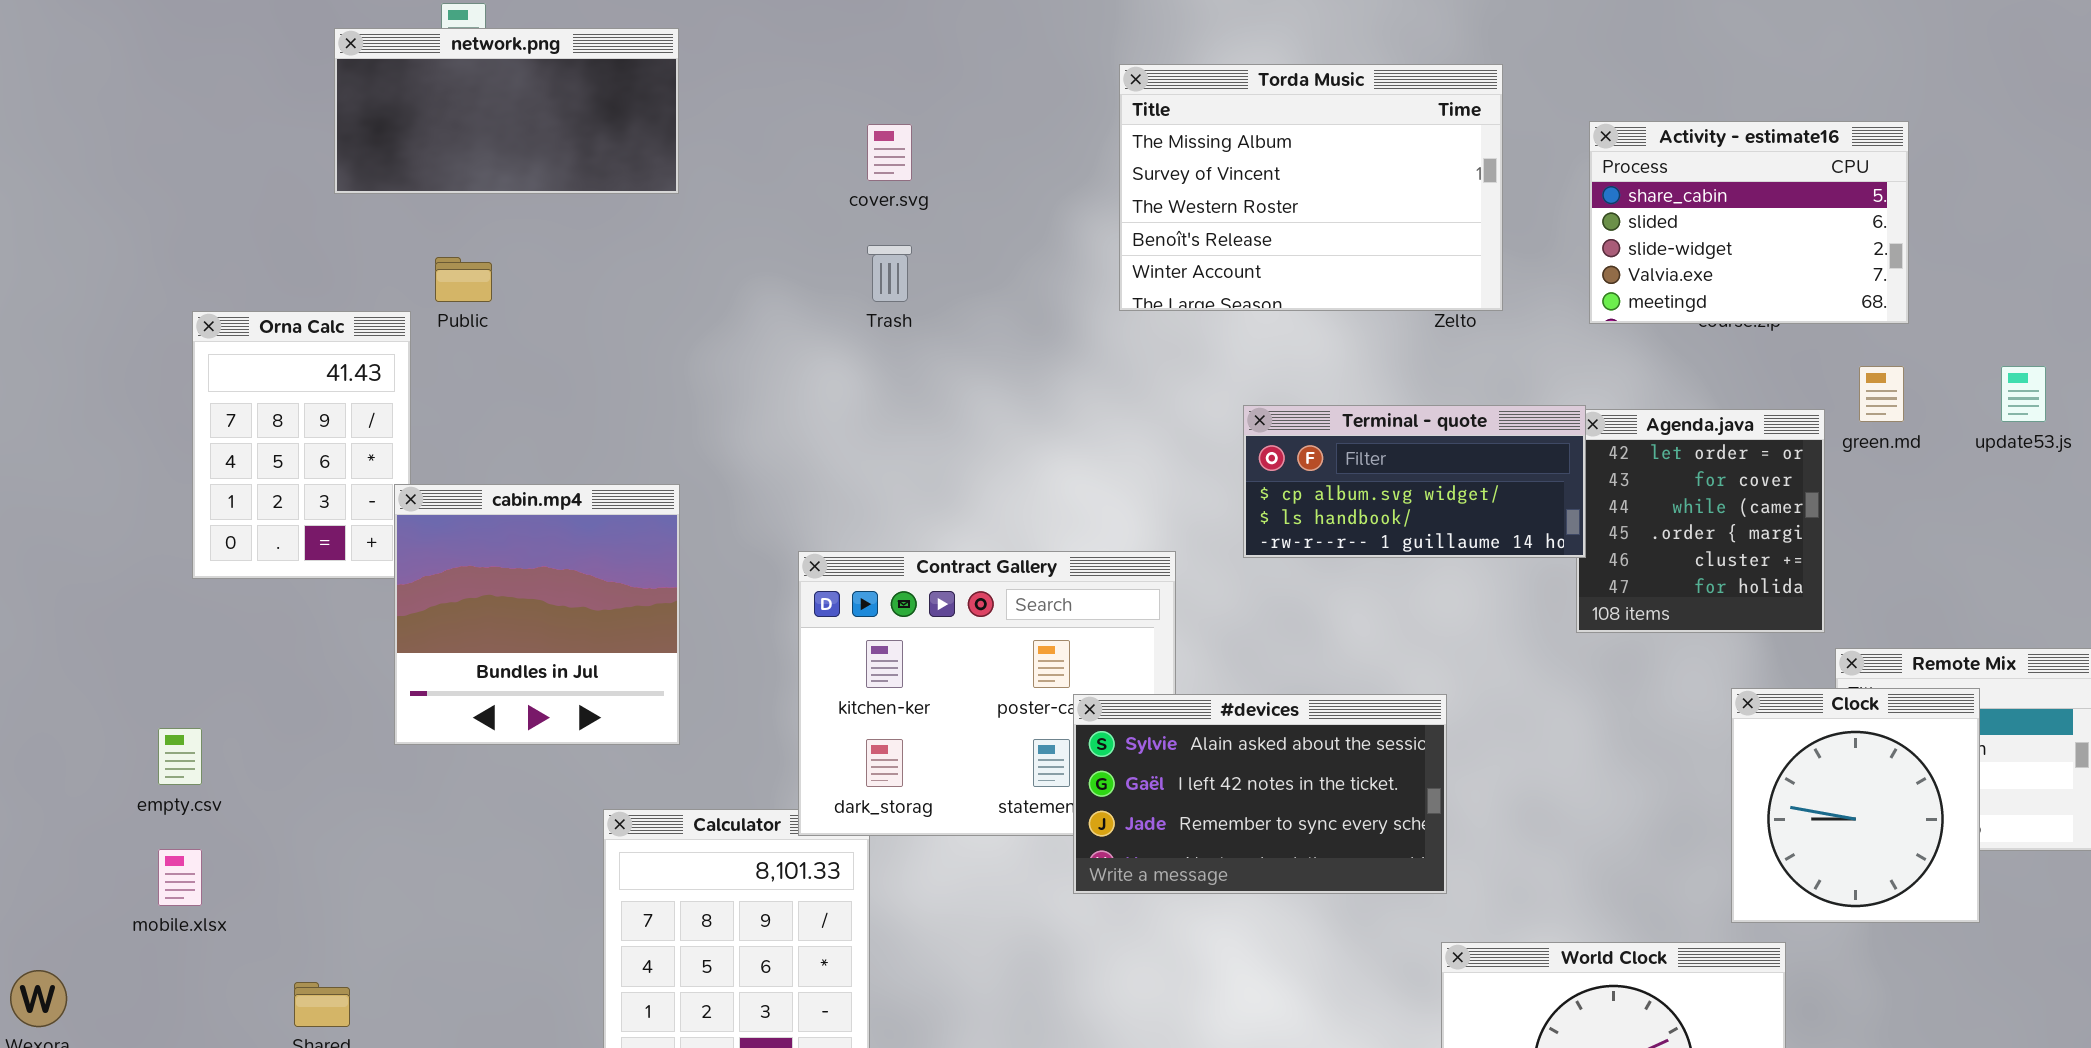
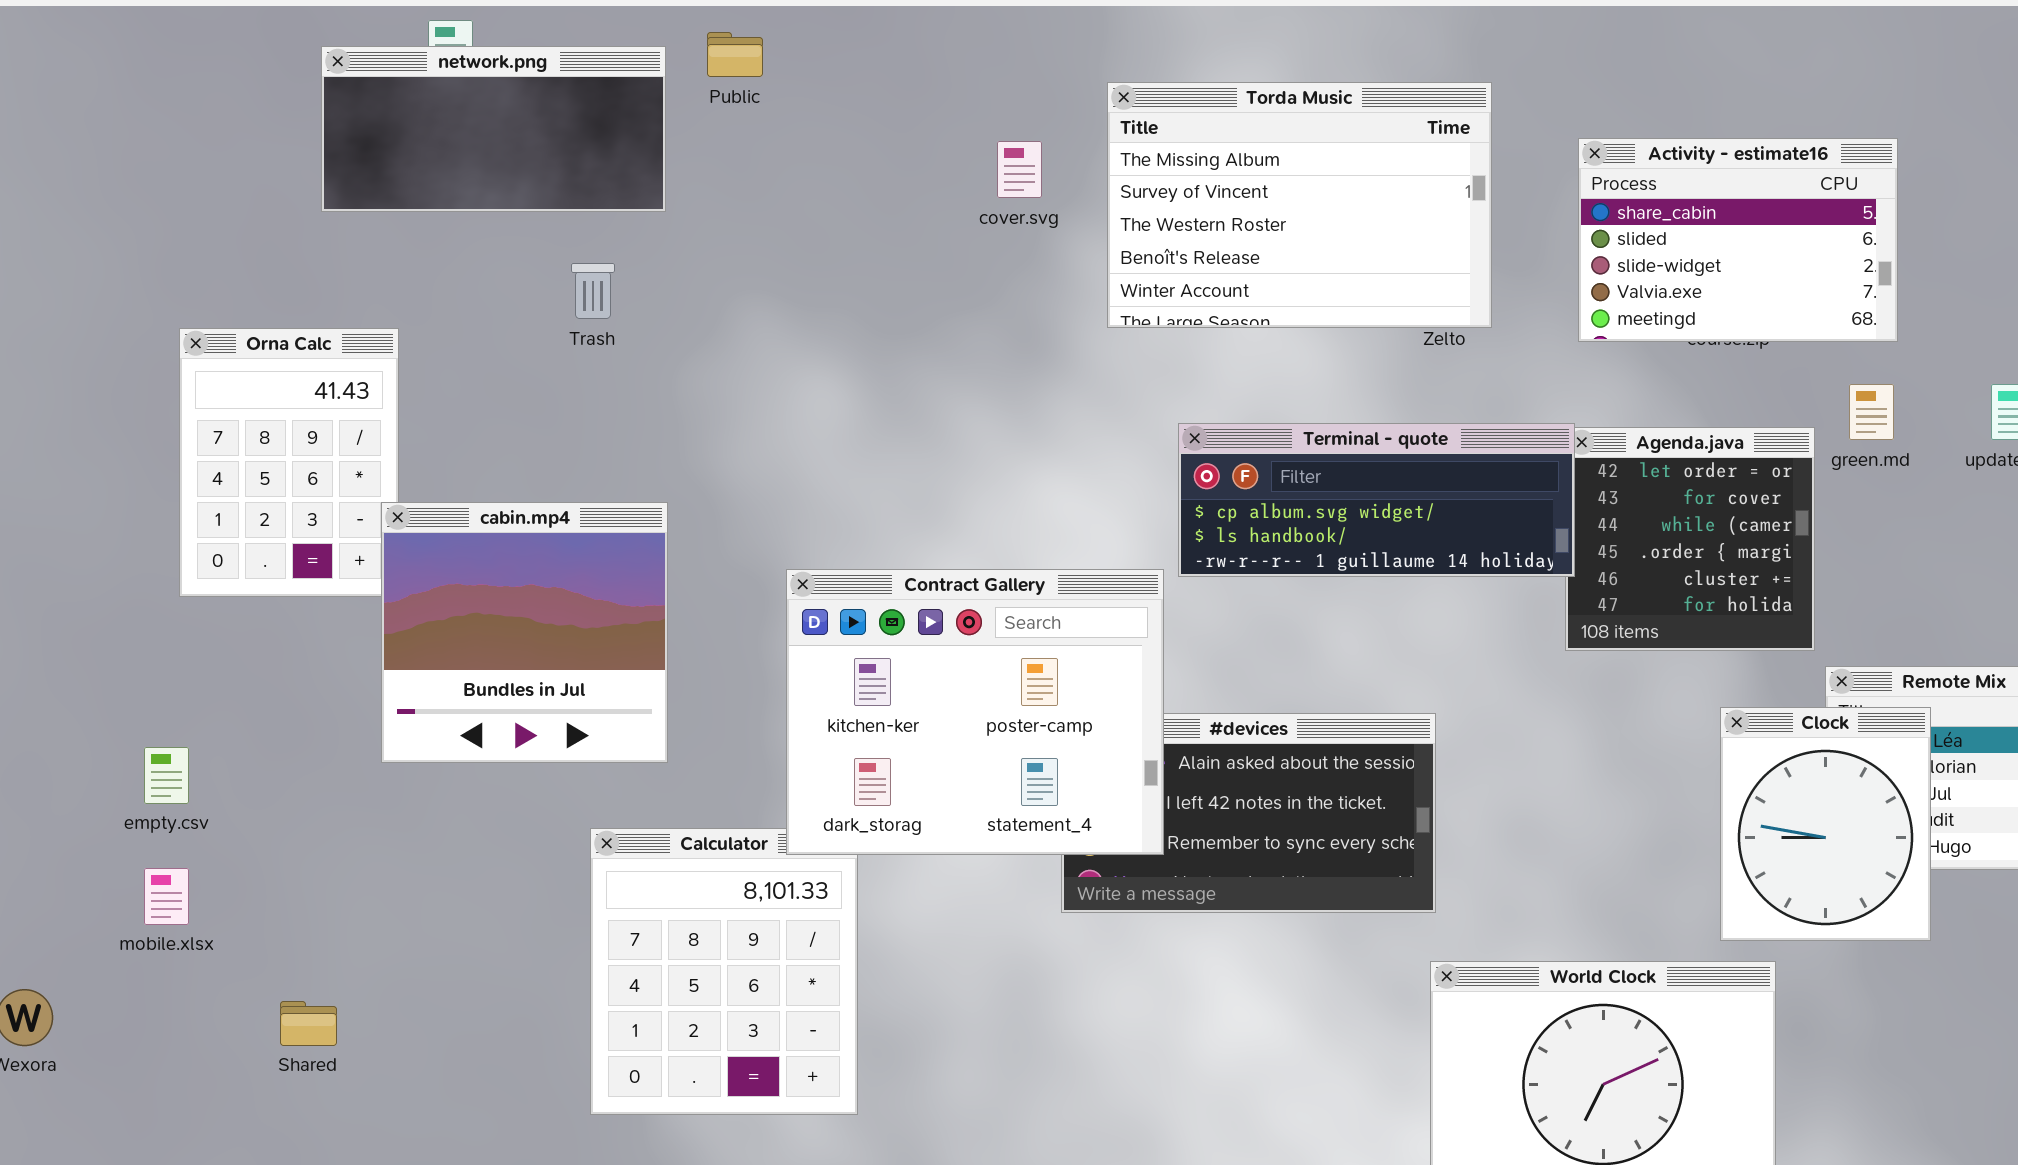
cover.svg: [867,124,912,181] -> [997,141,1042,198], moved
Trash: [867,245,912,302] -> [571,263,615,319], moved
Public: [435,257,492,302] -> [707,32,763,77], moved
Terminal - quote: [1243,405,1586,558] -> [1178,423,1575,577], resized
Contract Gallery: [798,551,1176,836] -> [786,569,1164,855], raised
Clock: [1731,688,1980,923] -> [1720,707,1931,941], resized

